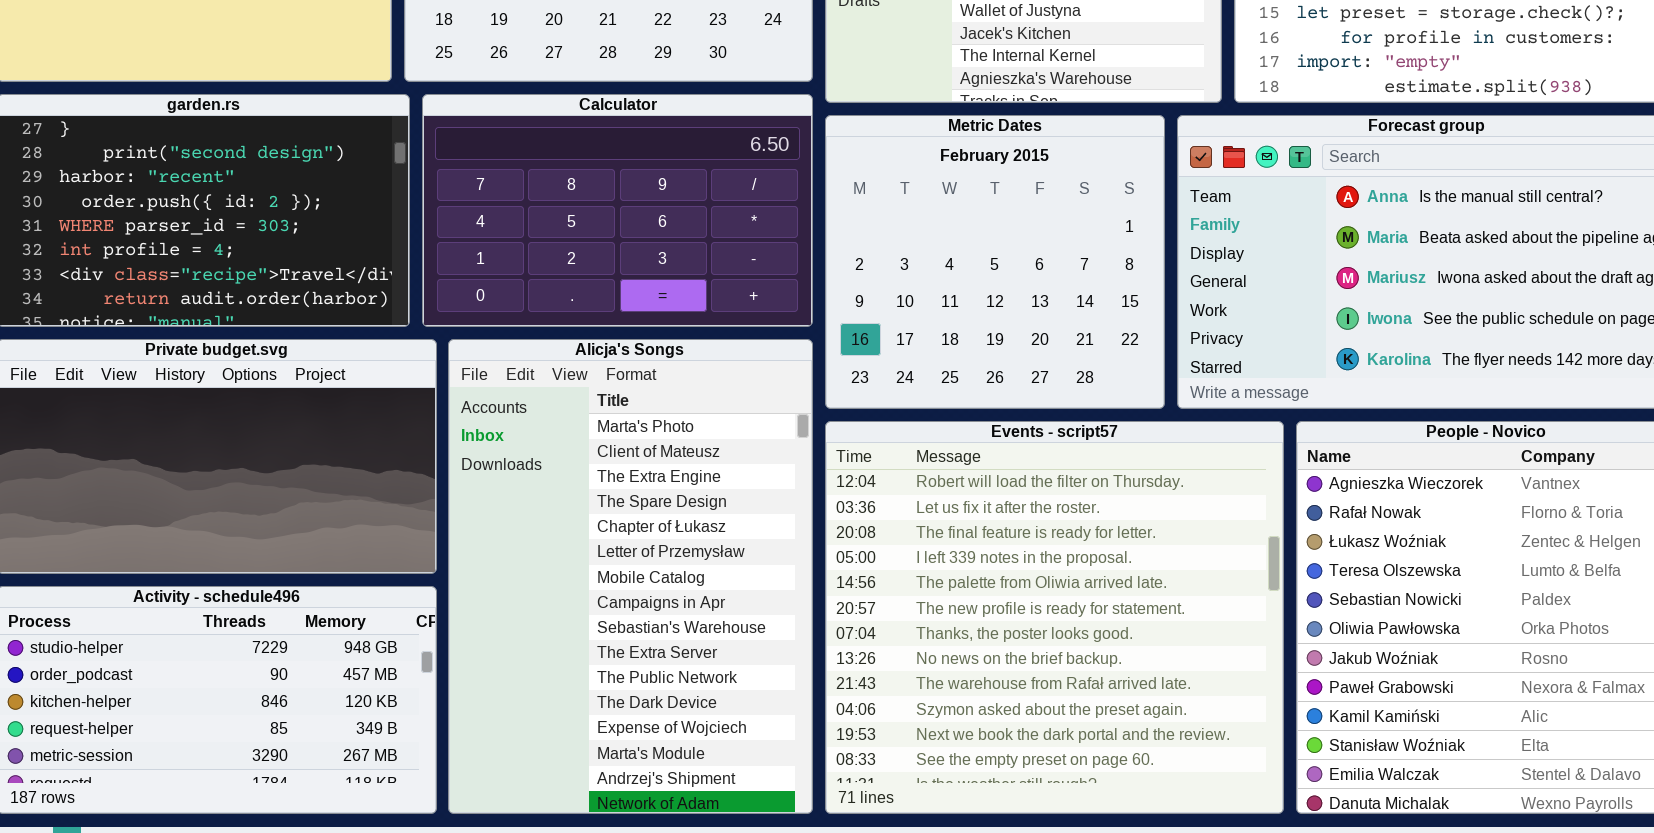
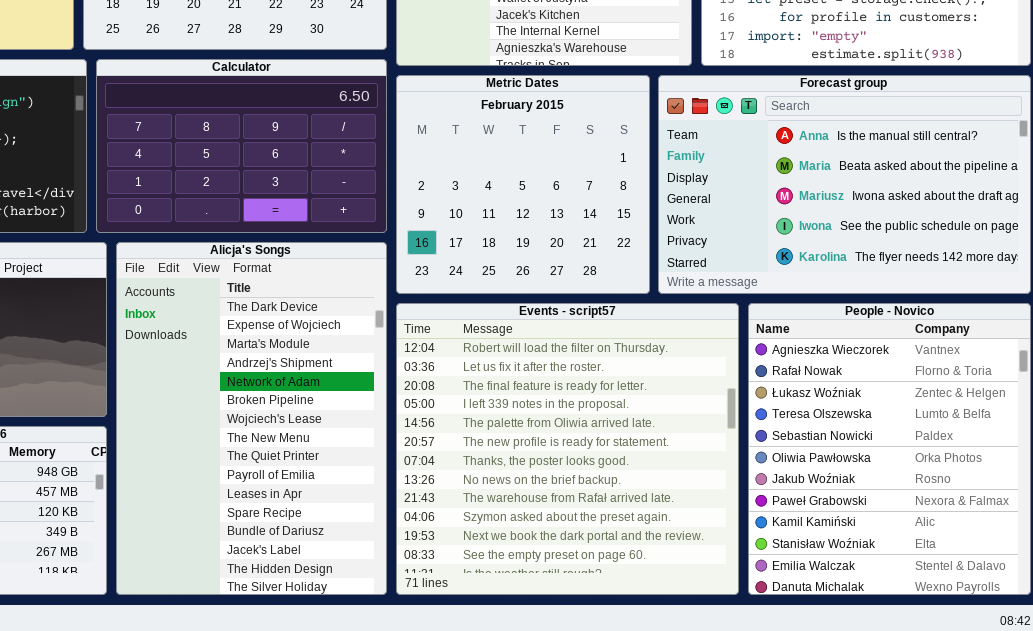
Alicja's Songs: [448,339,813,814] -> [116,242,387,595], scrolled down 11 rows

